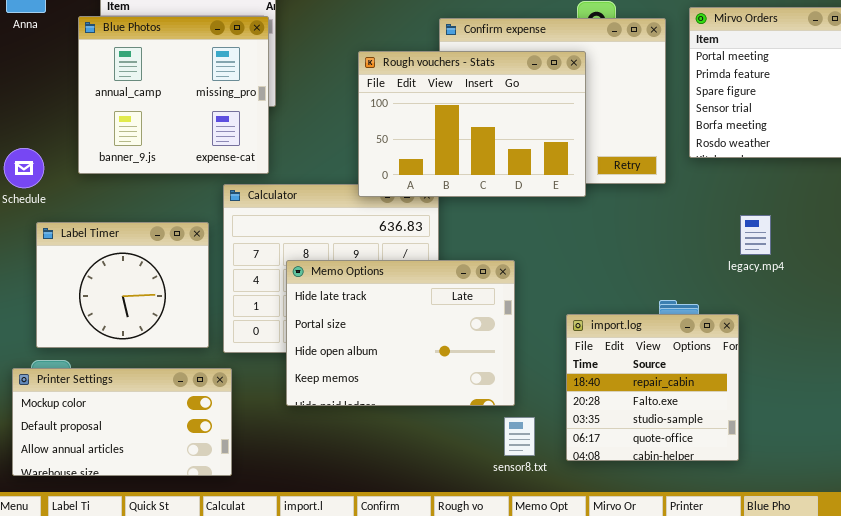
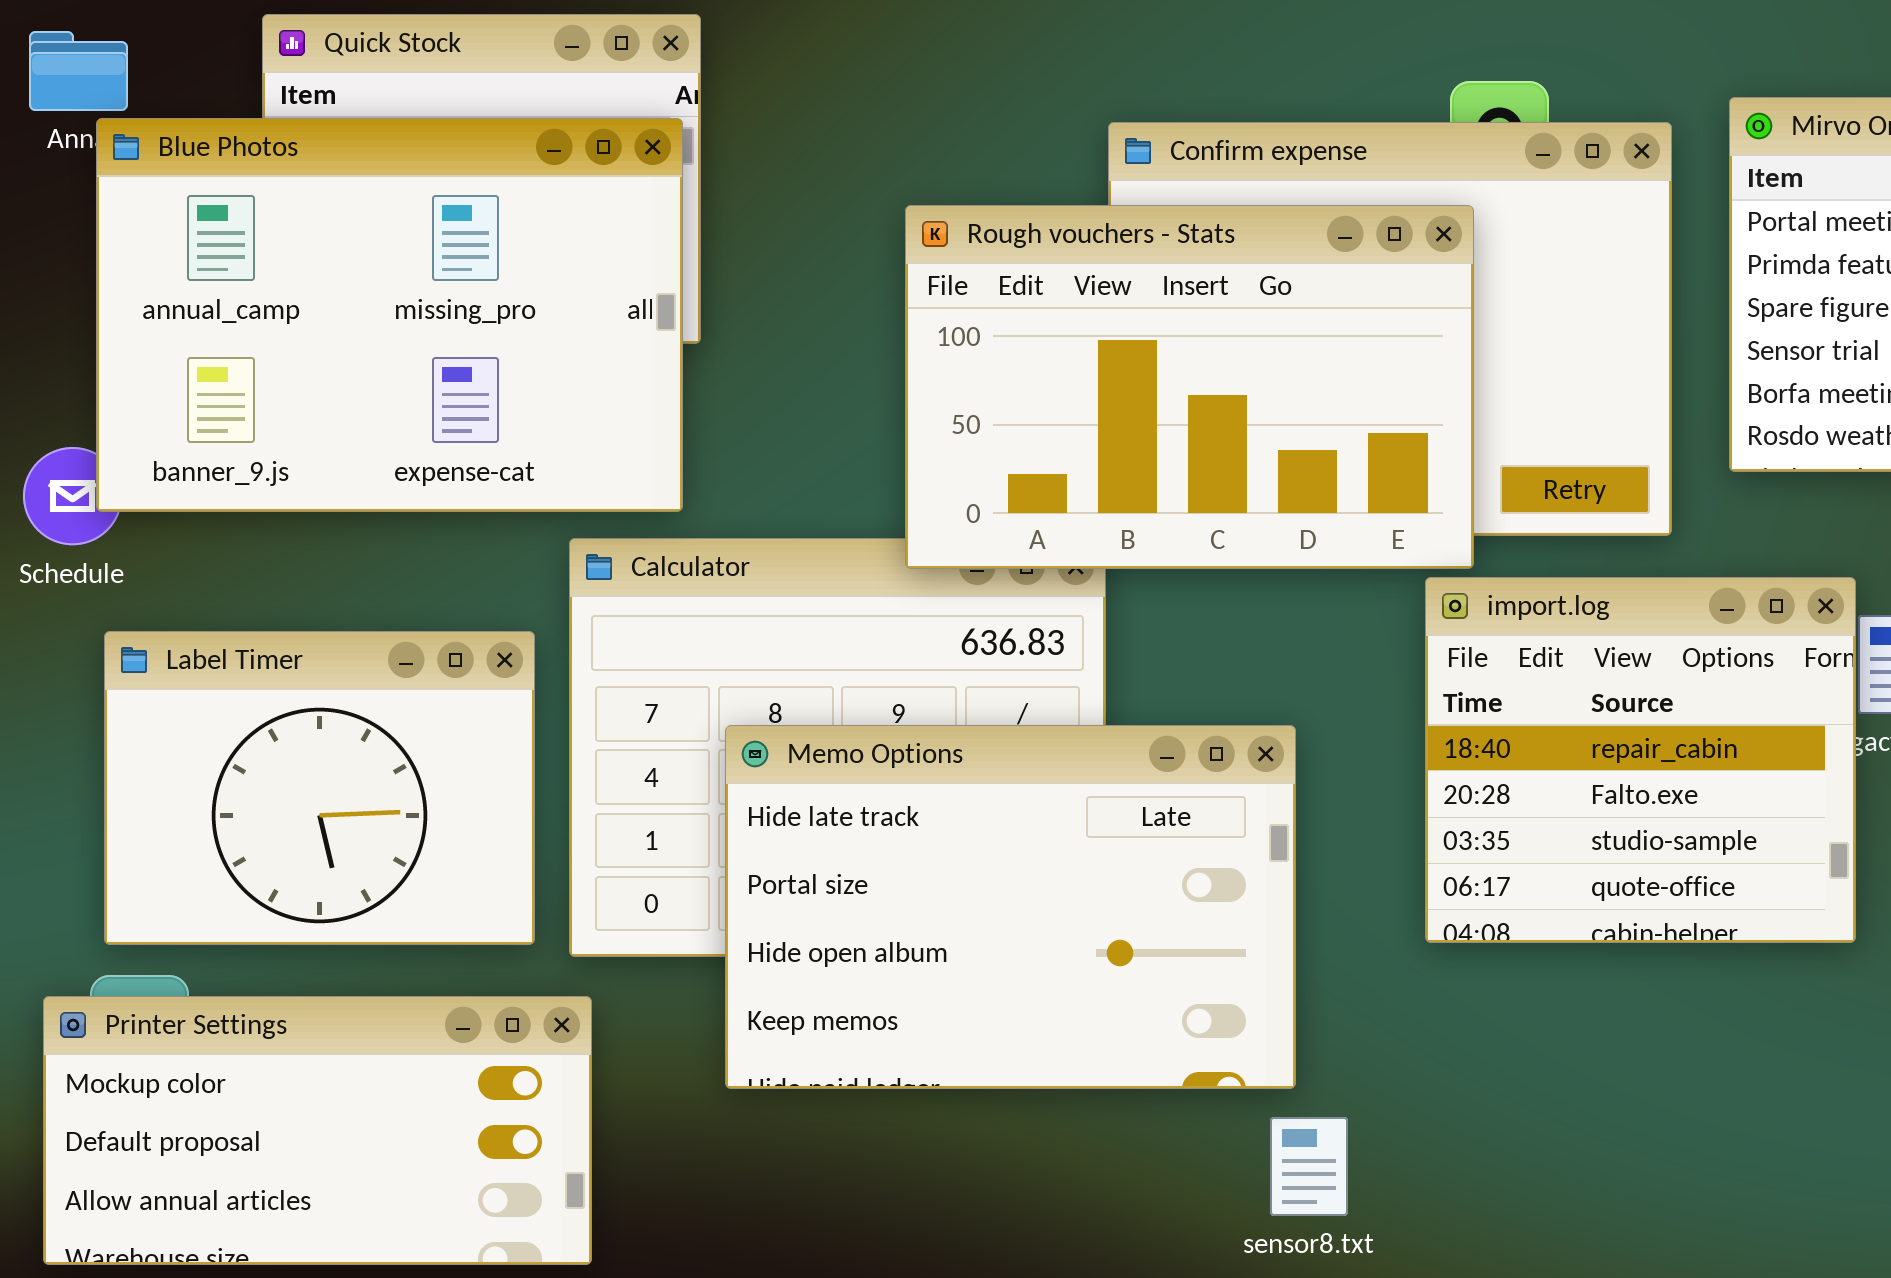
Blue Photos: [78,16,269,174] -> [96,118,683,512], resized
import.log: [566,314,739,461] -> [1425,577,1856,943], moved

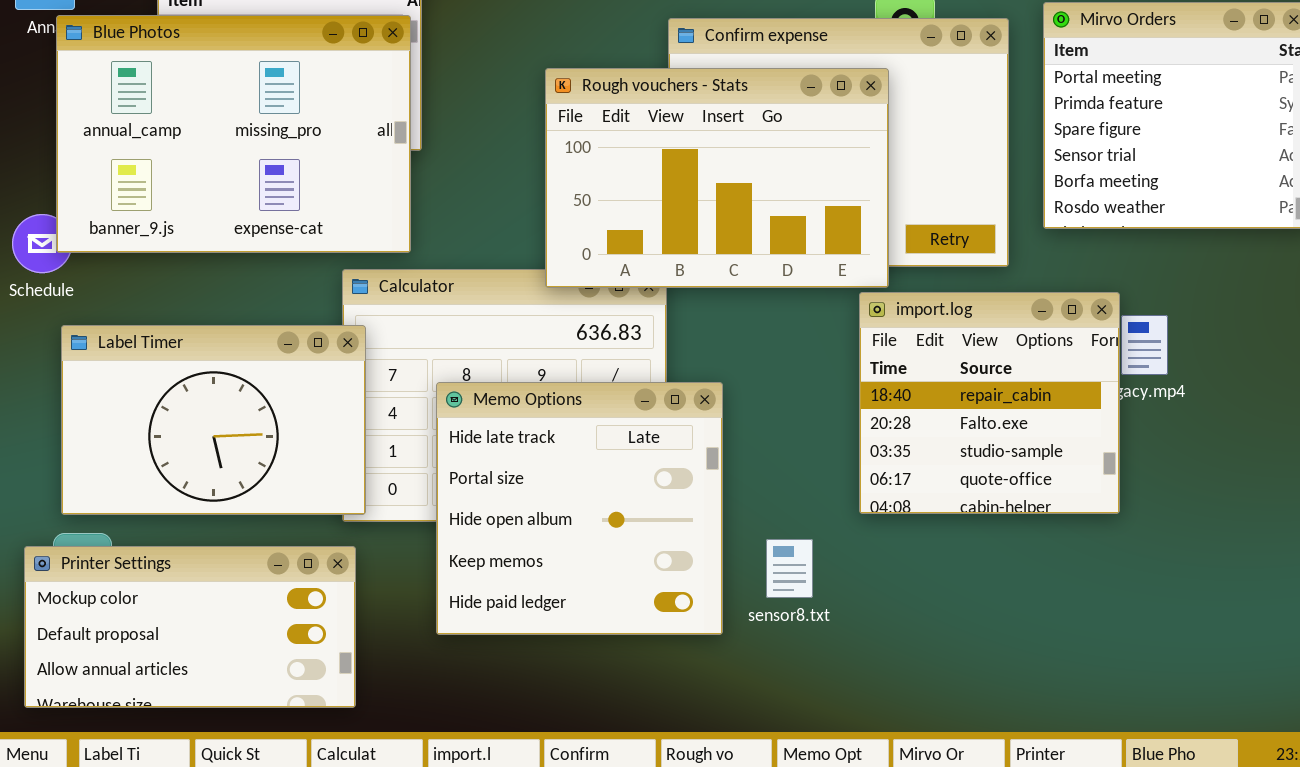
Label Timer: [104,631,535,945] -> [61,325,366,515], resized
Memo Options: [725,725,1296,1089] -> [436,382,723,635], resized
sensor8.txt: [1270,1117,1348,1216] -> [766,539,813,598], moved

